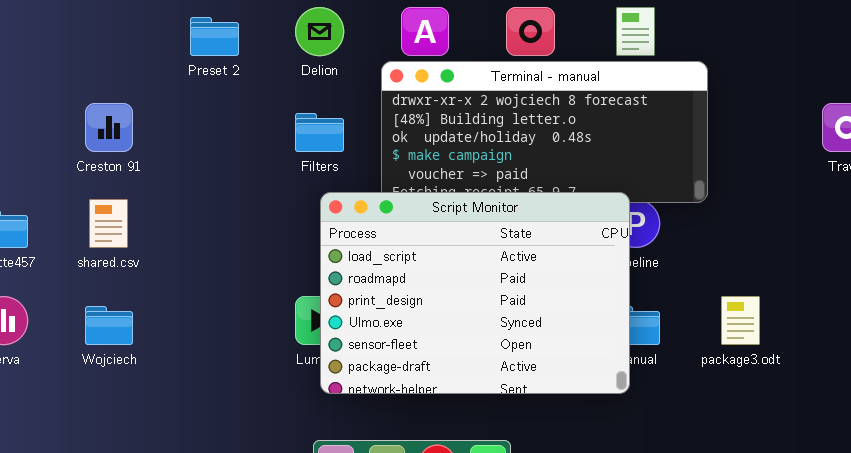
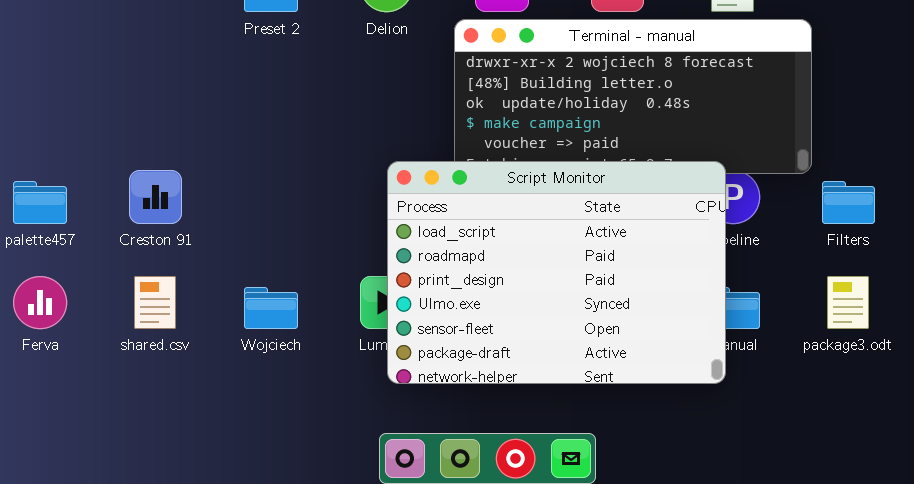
Creston 91: [85,103,133,152] -> [129,170,182,224], moved
Filters: [295,113,344,152] -> [822,181,875,224], moved
shared.csv: [89,199,128,248] -> [134,276,176,329], moved
Wojciech: [85,306,133,345] -> [244,287,298,329], moved

